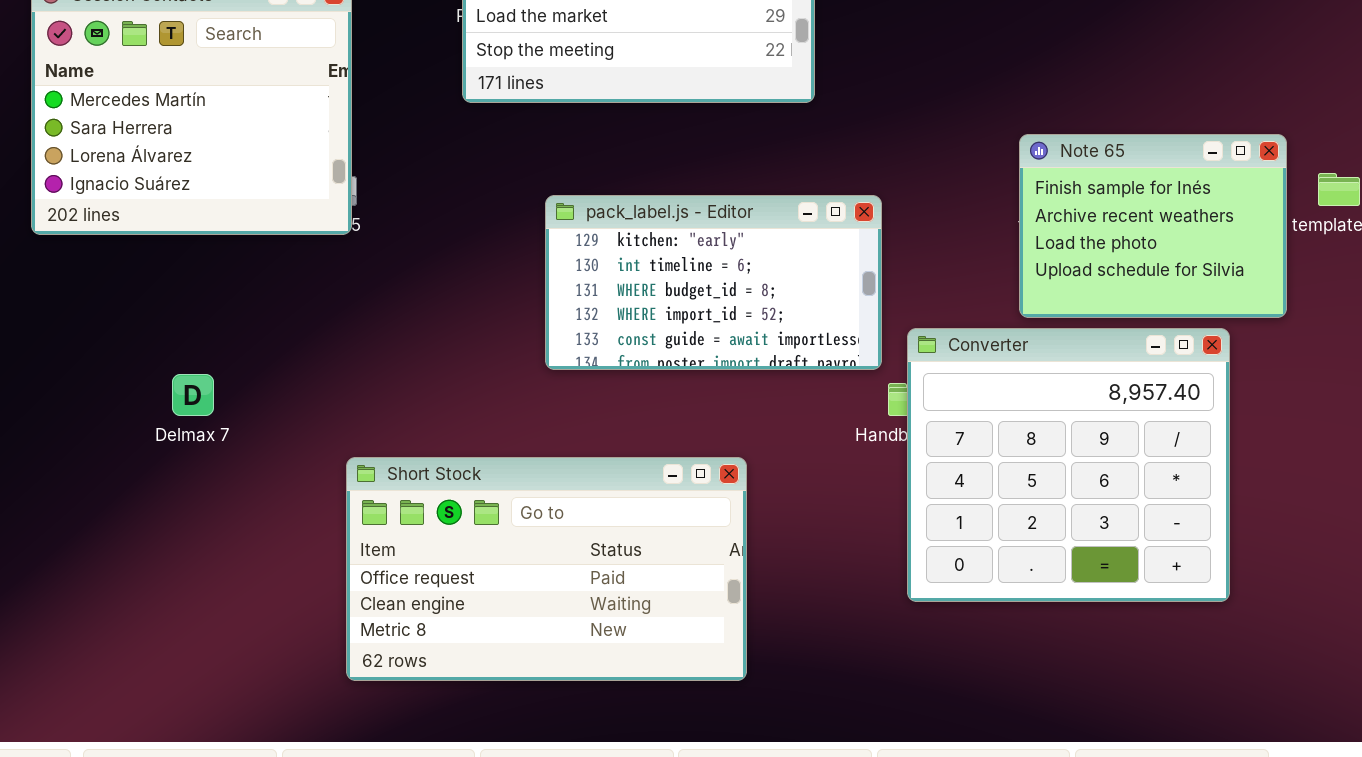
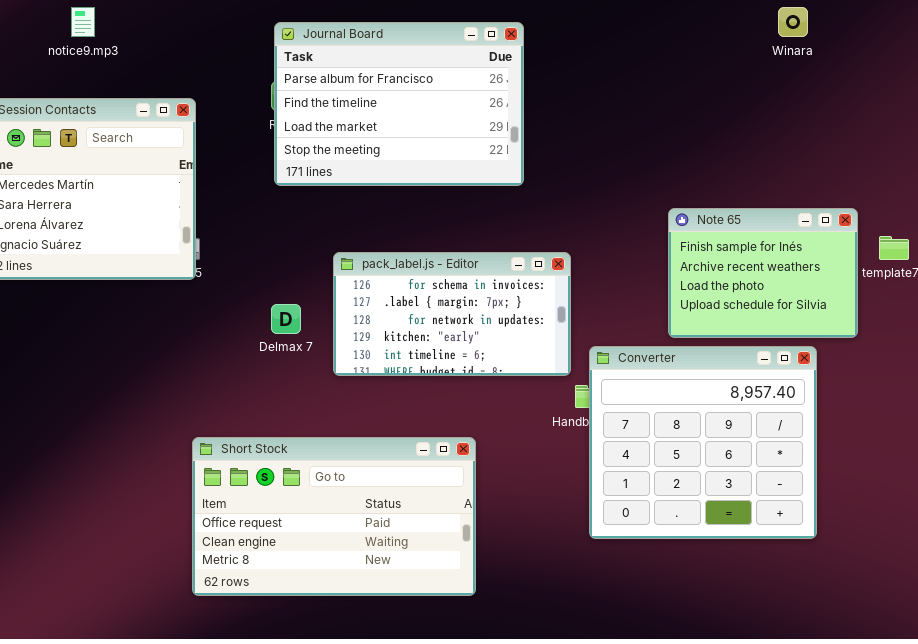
pack_label.js - Editor: [545,195,882,370] -> [333,252,571,376], scrolled up 3 rows
Delmax 7: [172,374,214,416] -> [271,304,301,334], moved

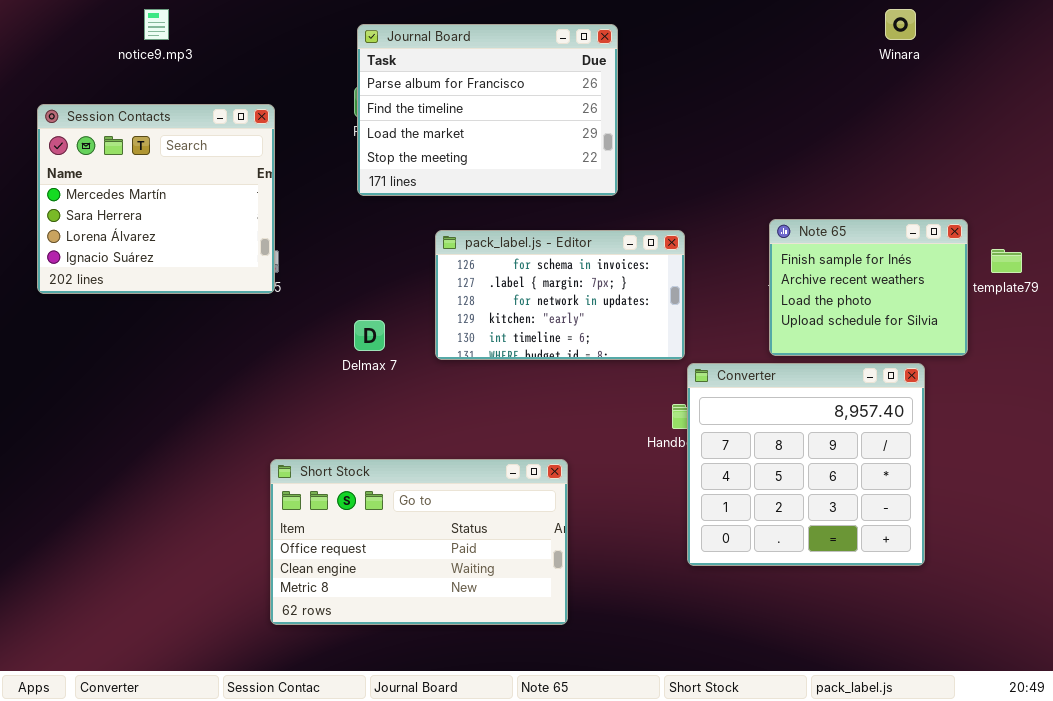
pack_label.js - Editor: [333,252,571,376] -> [435,230,685,360], moved

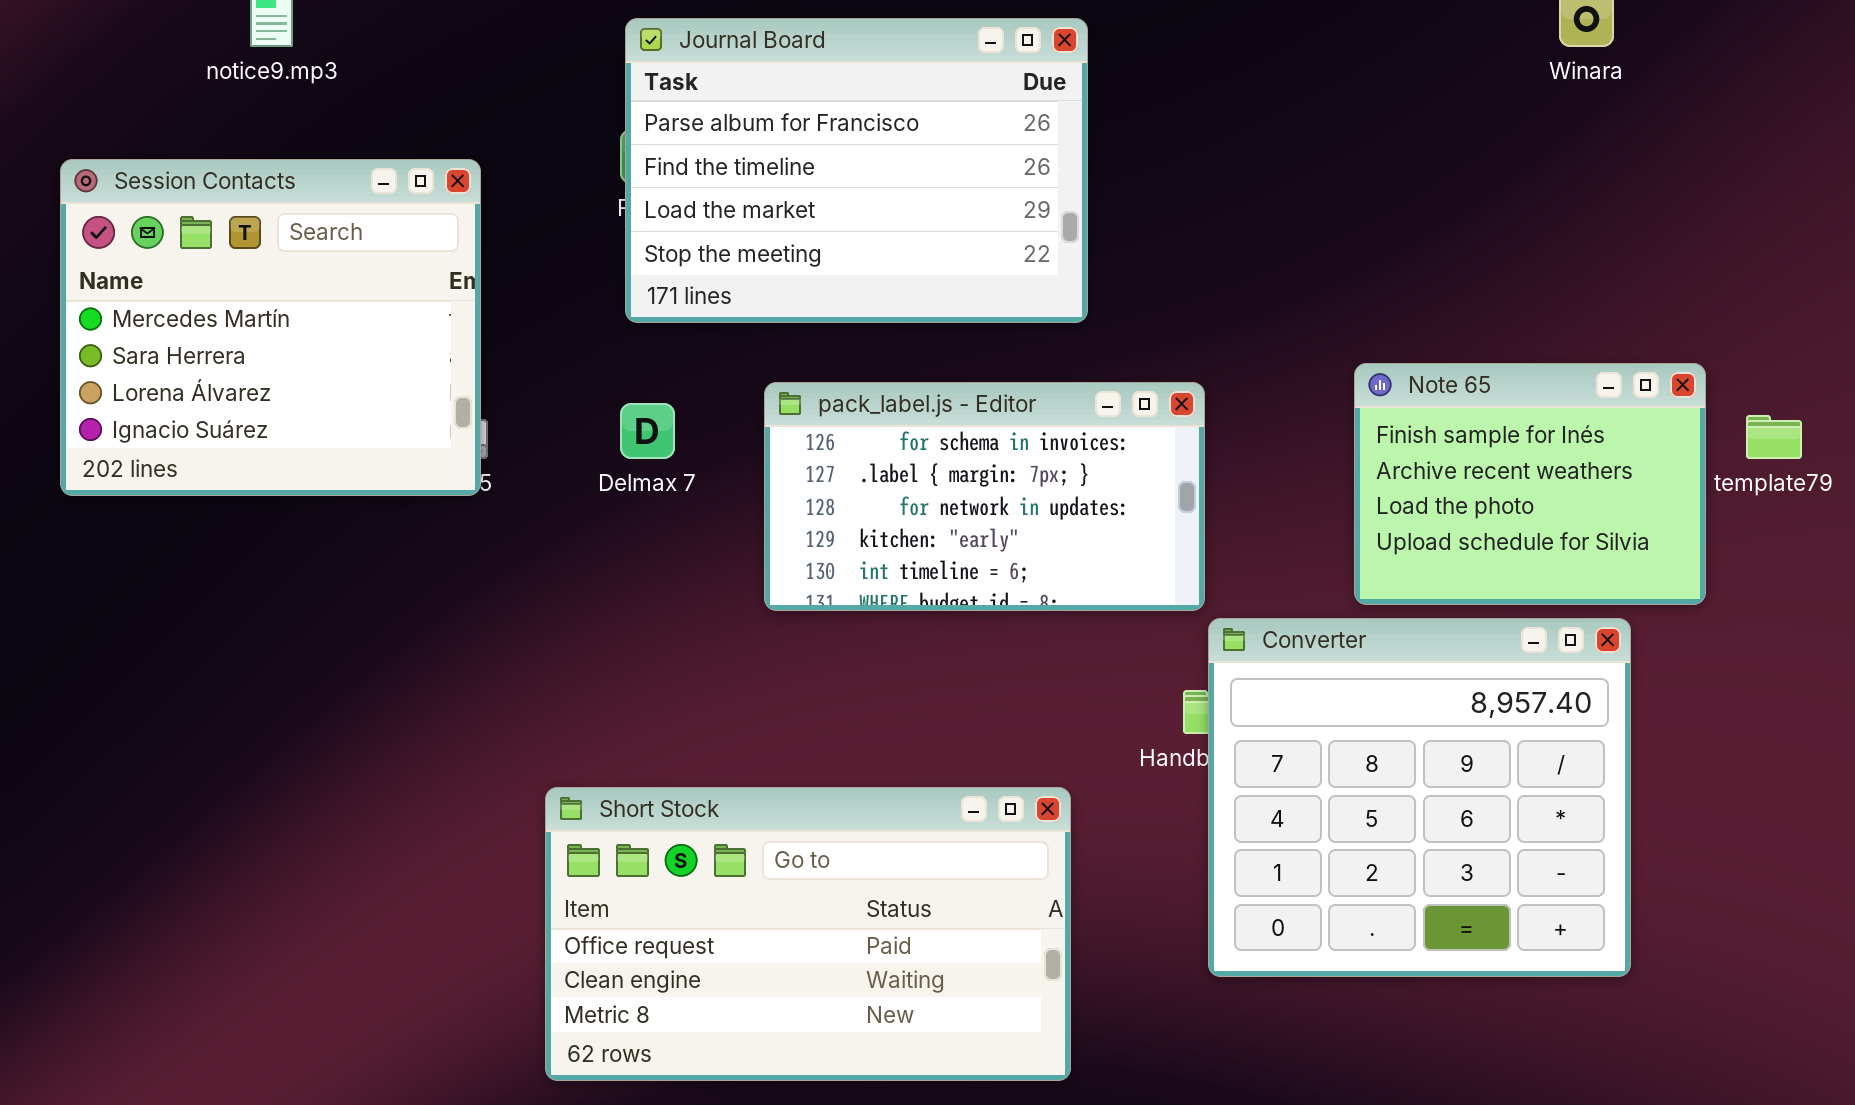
Delmax 7: [354,320,385,351] -> [620,403,675,459], moved
Short Stock: [270,459,568,625] -> [545,787,1071,1081], moved

